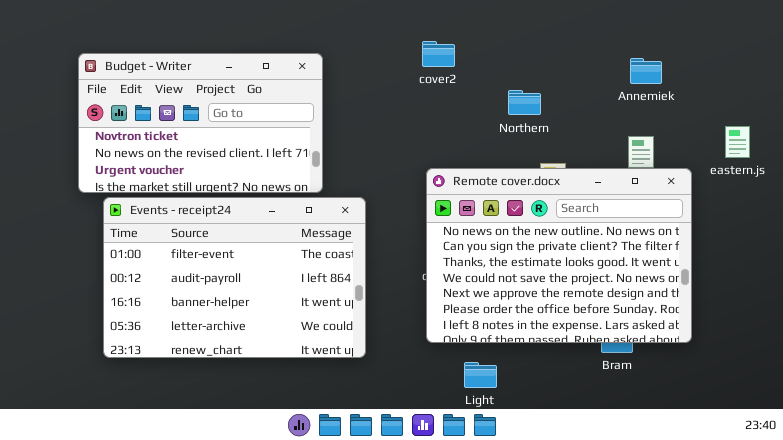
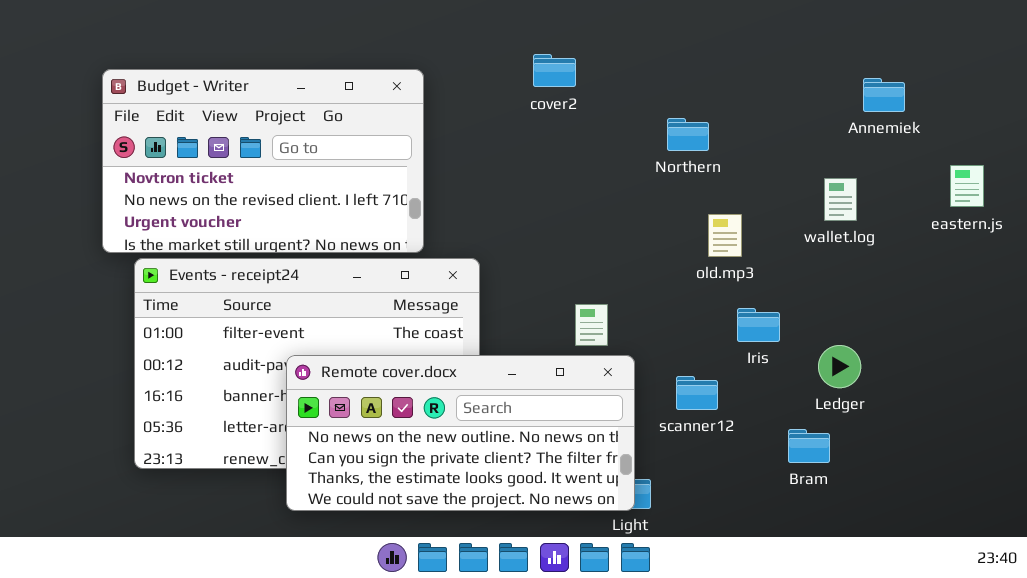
cover2: [422,41,455,67] -> [533,54,576,87], moved
Annemiek: [630,58,662,84] -> [863,78,905,112], moved
Remote cover.docx: [426,168,692,343] -> [286,355,635,511], moved, resized

